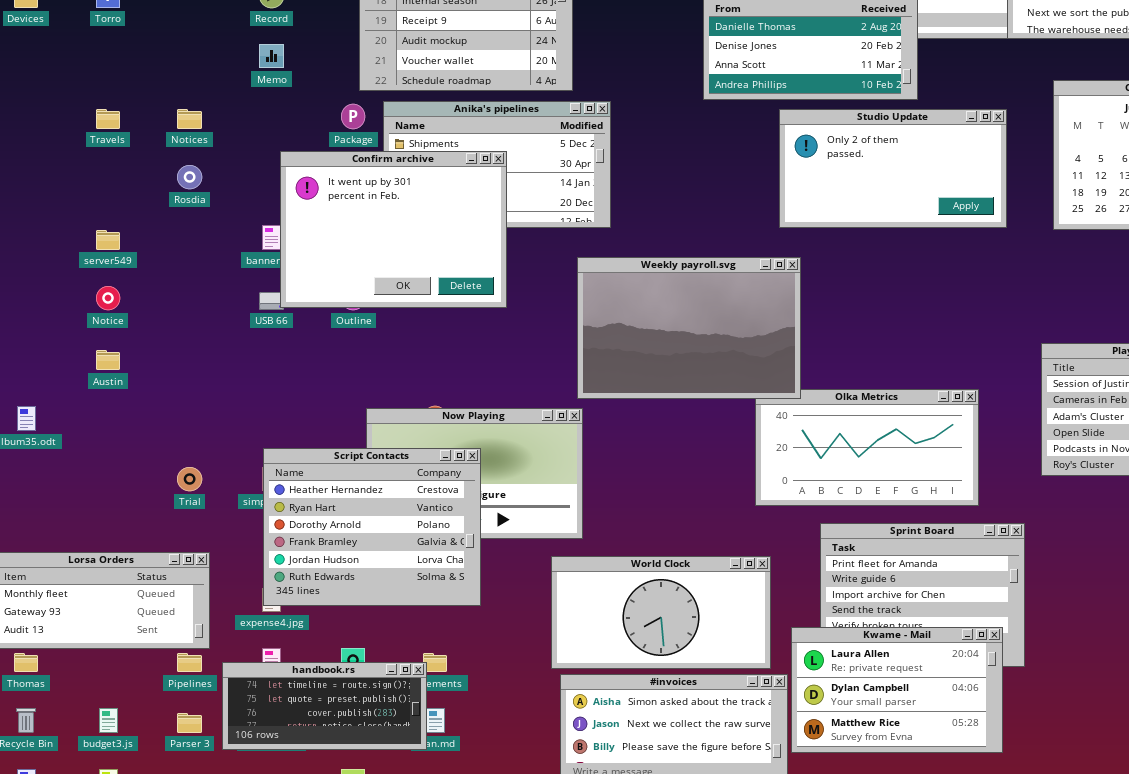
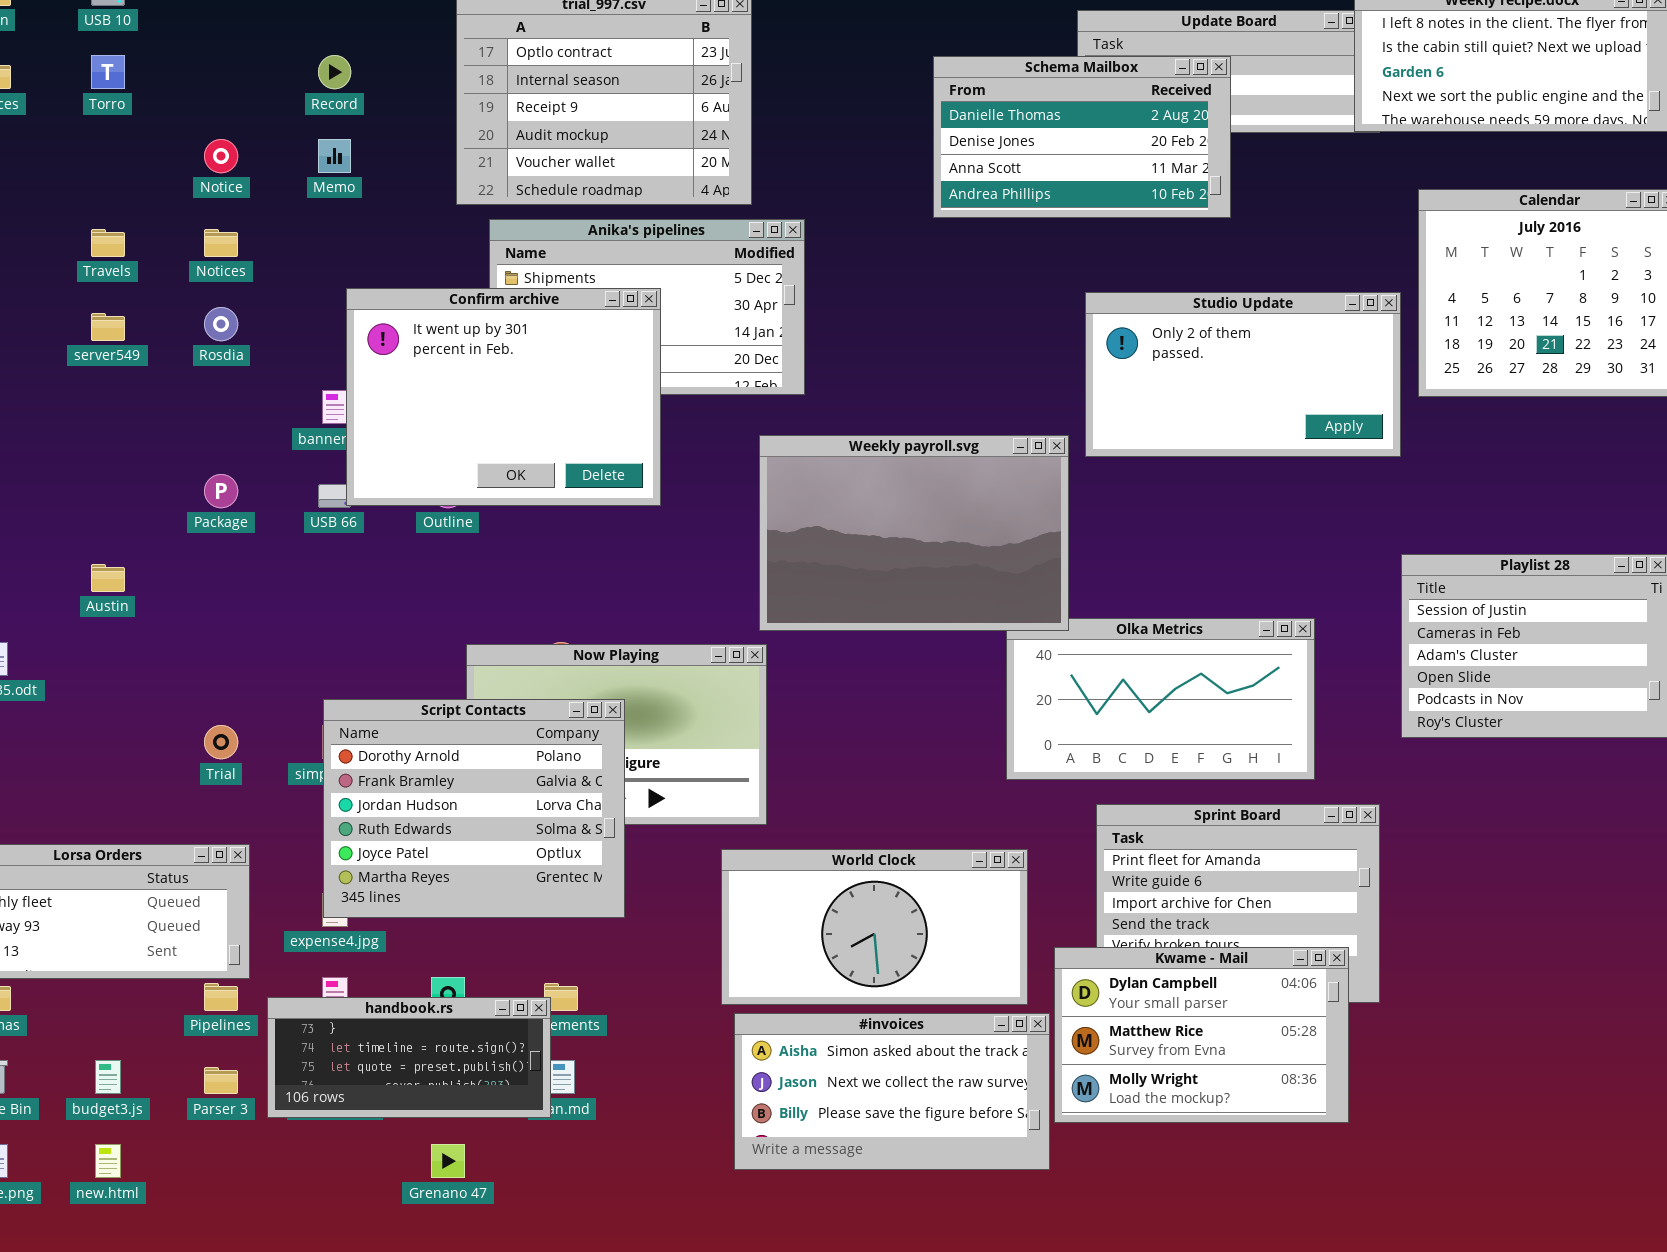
Package: [341,104,365,129] -> [204,474,238,508], moved
Studio Update: [779,109,1007,228] -> [1085,292,1401,457], moved
server549: [96,230,120,250] -> [91,313,125,341], moved
Notice: [96,286,120,310] -> [204,139,238,173], moved
Script Contacts: [263,448,481,606] -> [323,699,625,918], scrolled down 2 rows
Kwame - Mail: [791,627,1003,753] -> [1054,947,1349,1123], scrolled down 1 row
handbook.rs: [222,662,427,750] -> [267,997,551,1118], scrolled up 1 row

